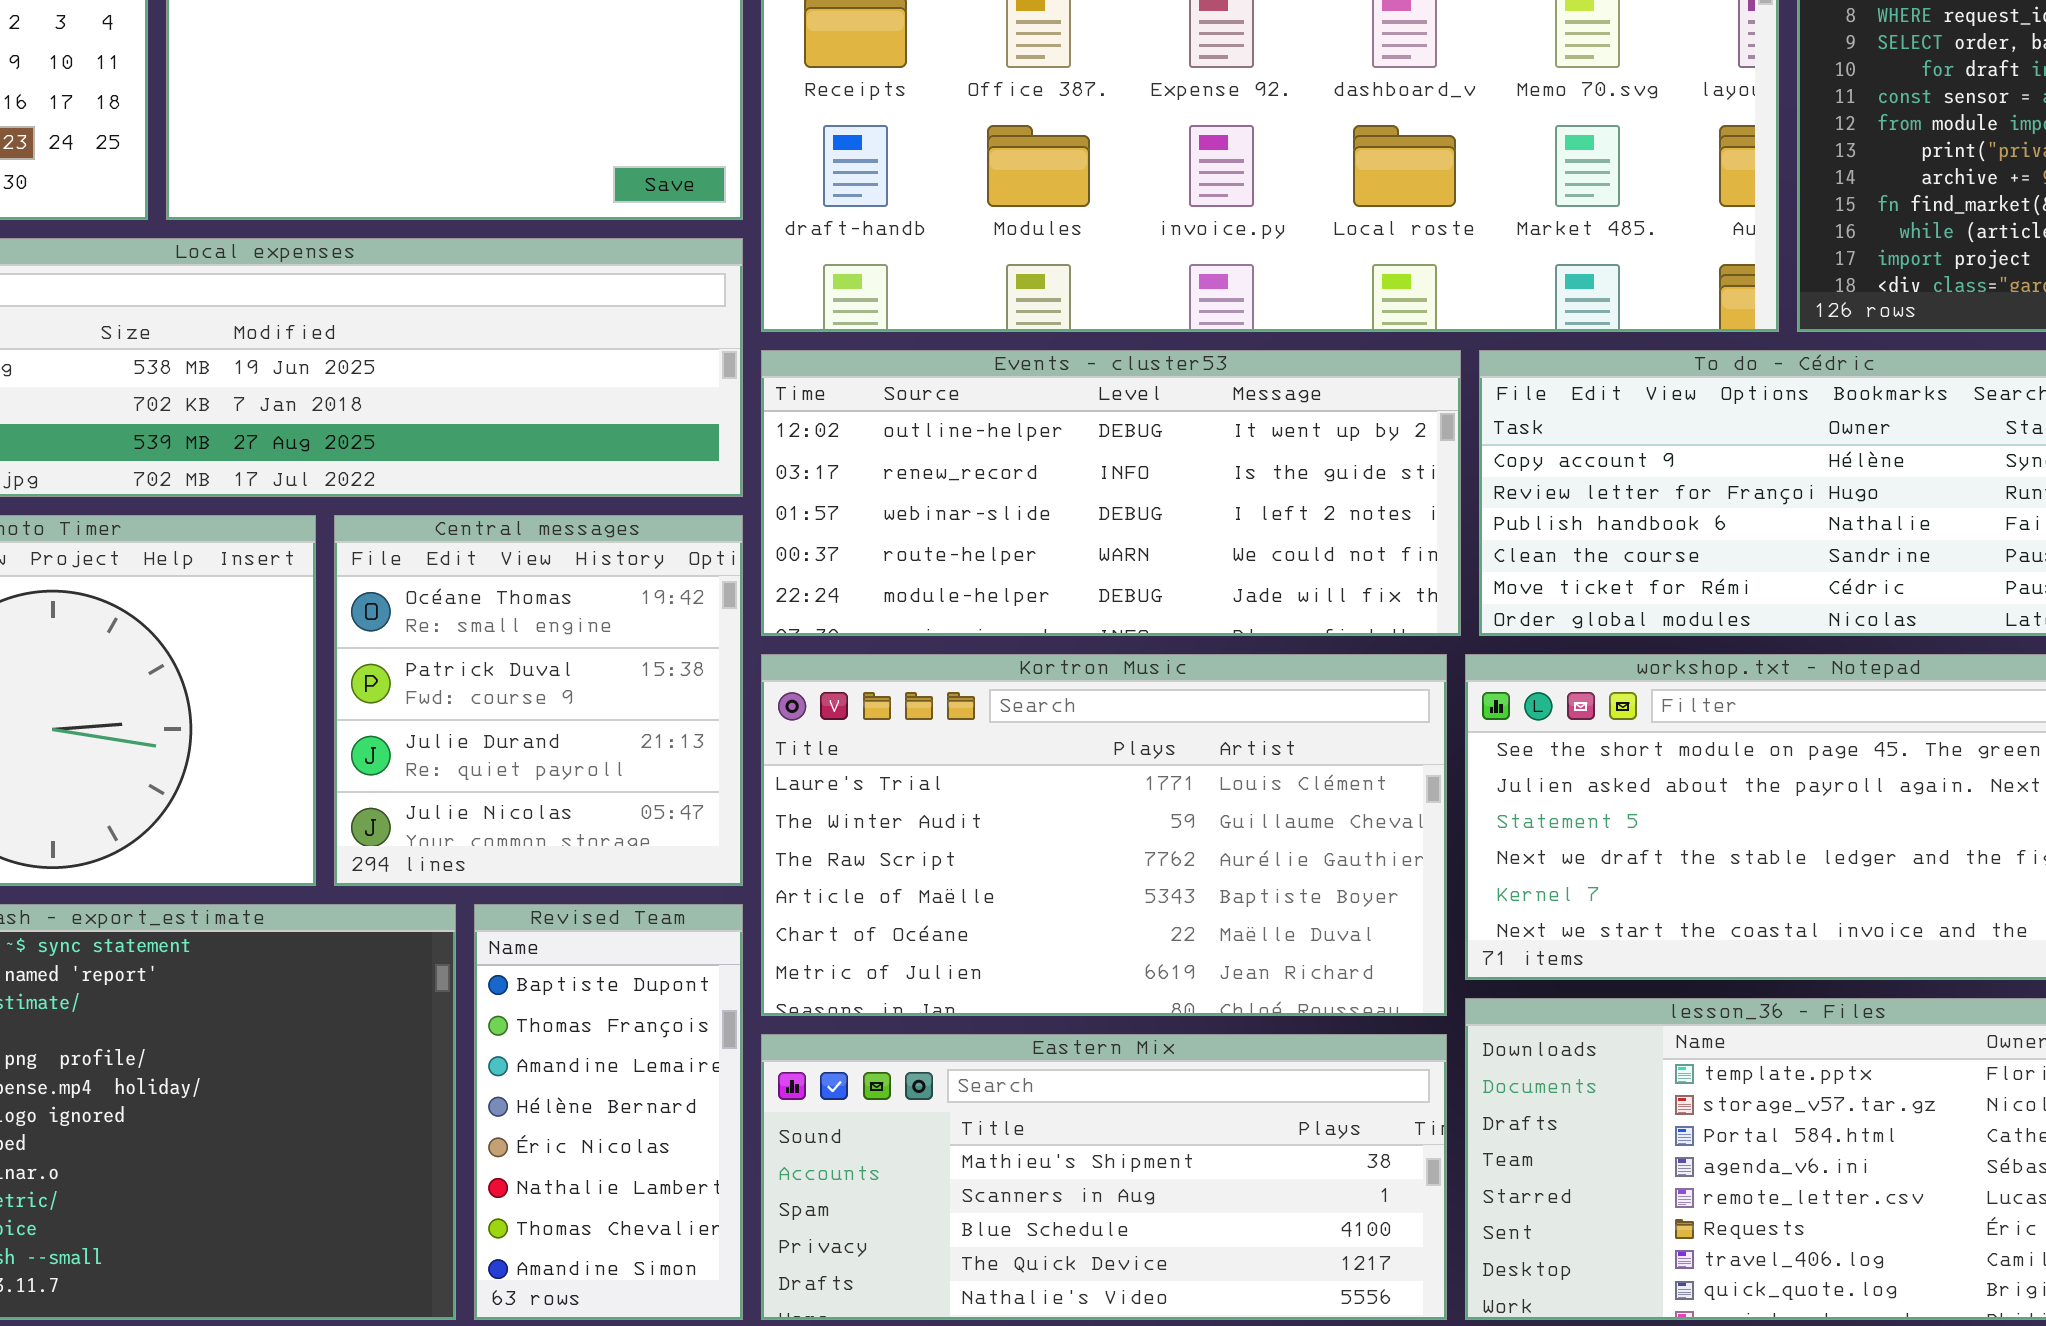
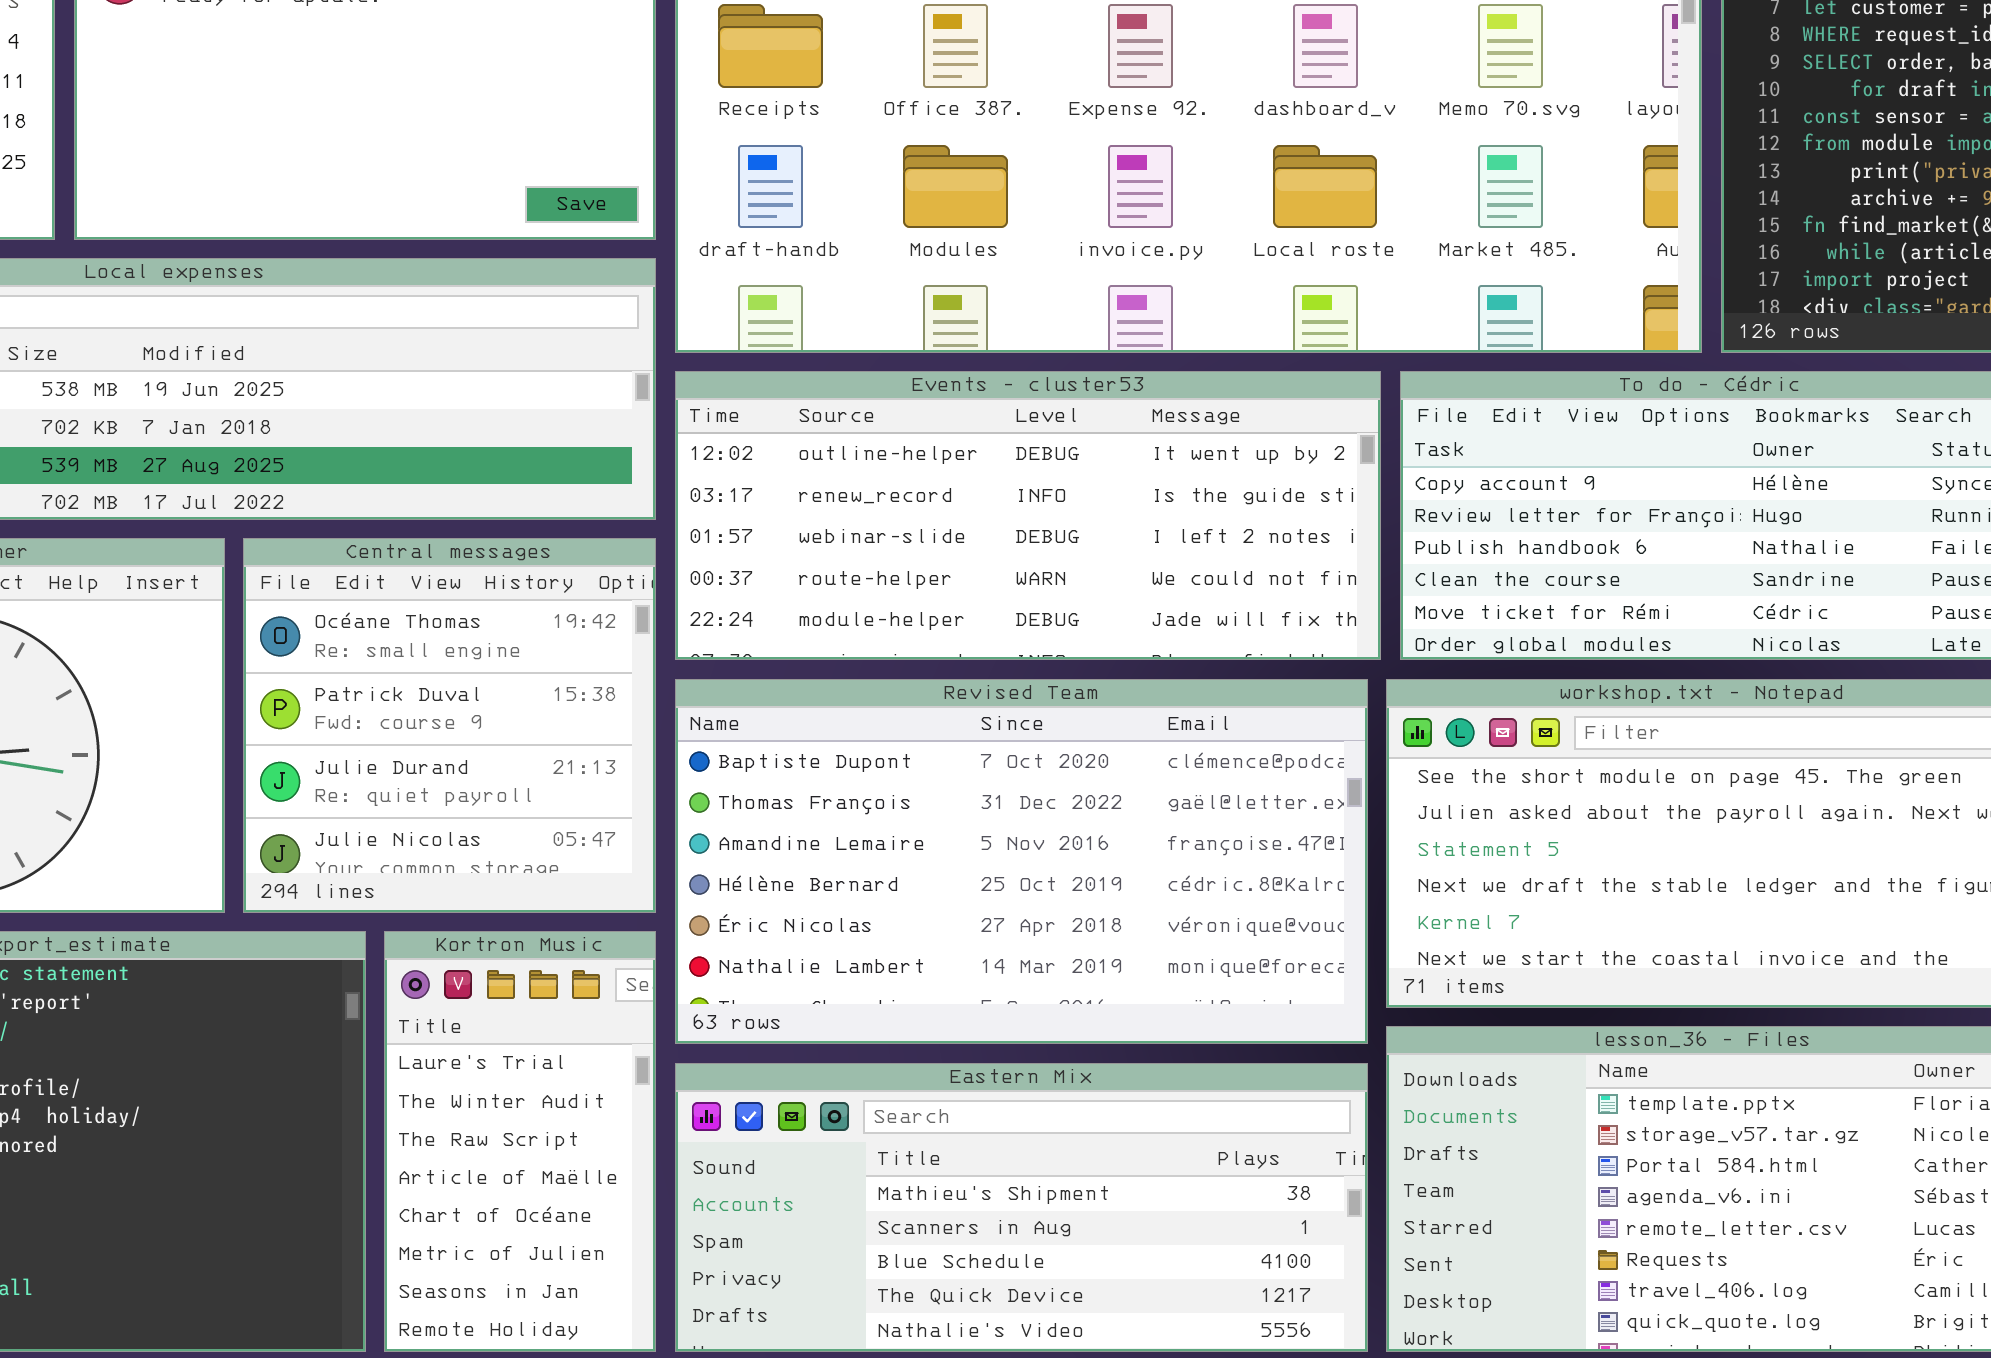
Kortron Music: [761,654,1447,1016] -> [384,931,656,1352], moved, resized
Revised Team: [474,904,743,1320] -> [675,679,1368,1044], moved, resized

